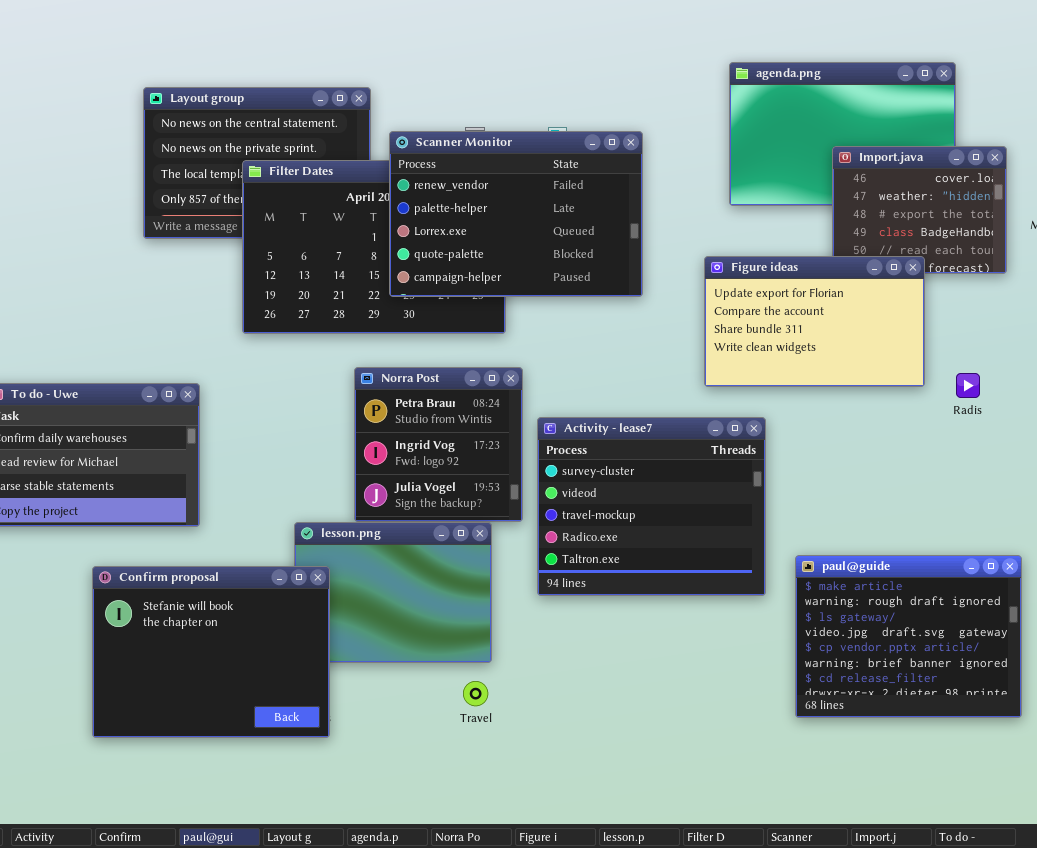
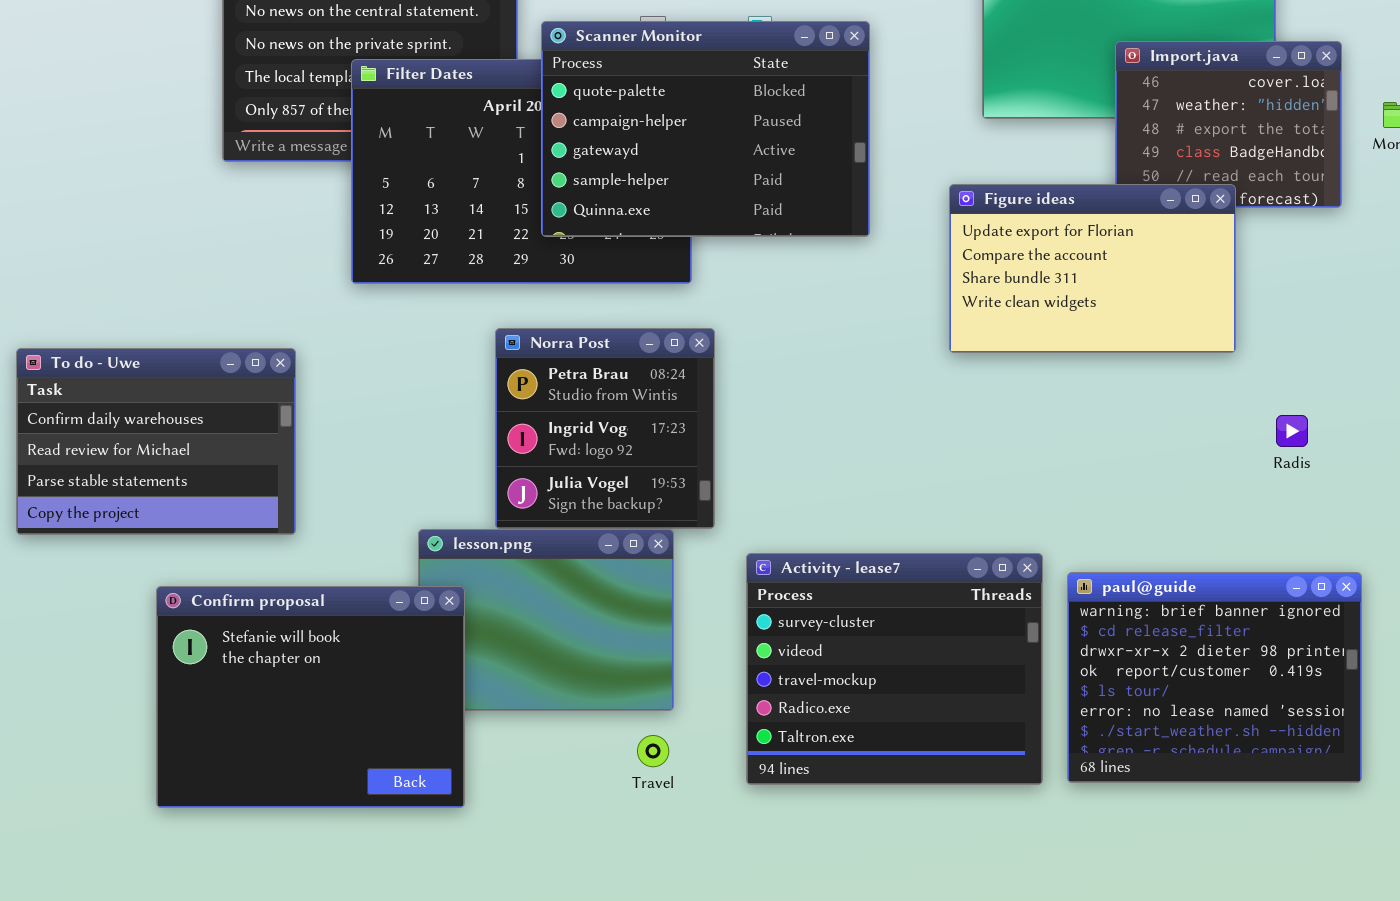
Scanner Monitor: [389,131,643,297] -> [541,21,870,237], scrolled down 3 rows
Radis: [956,373,980,398] -> [1276,415,1308,447], moved
Activity - lease7: [537,417,766,596] -> [746,553,1043,785], moved
paul@guide: [795,555,1022,718] -> [1067,572,1362,783], scrolled down 5 rows

